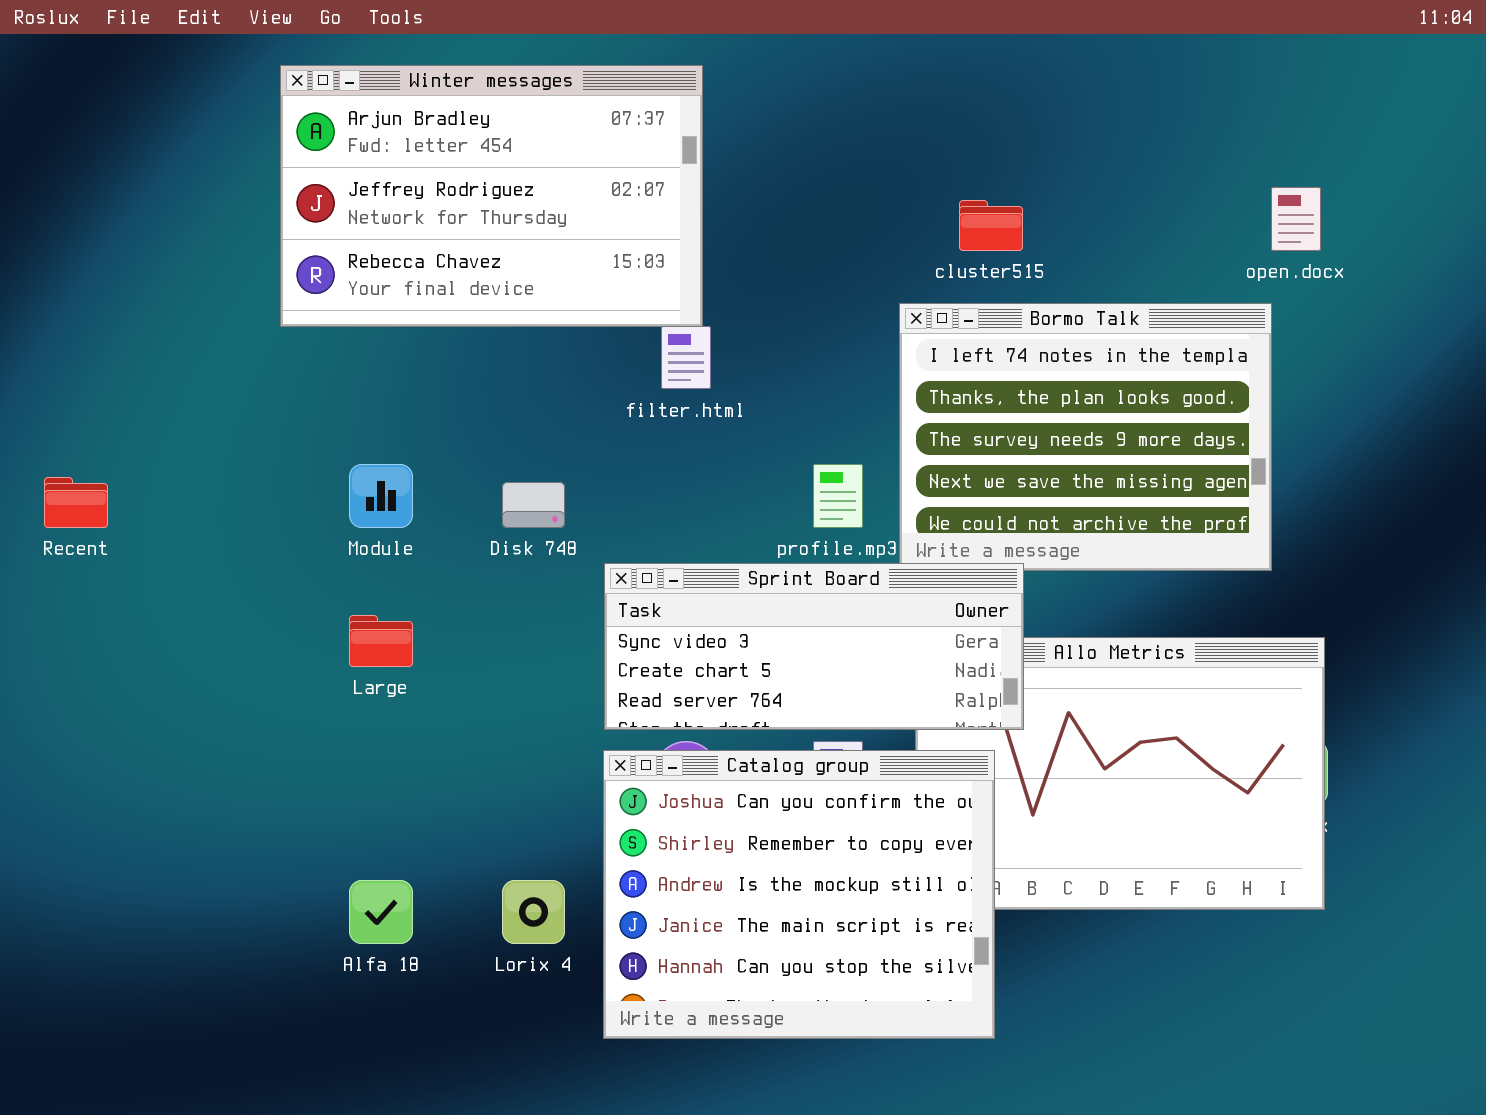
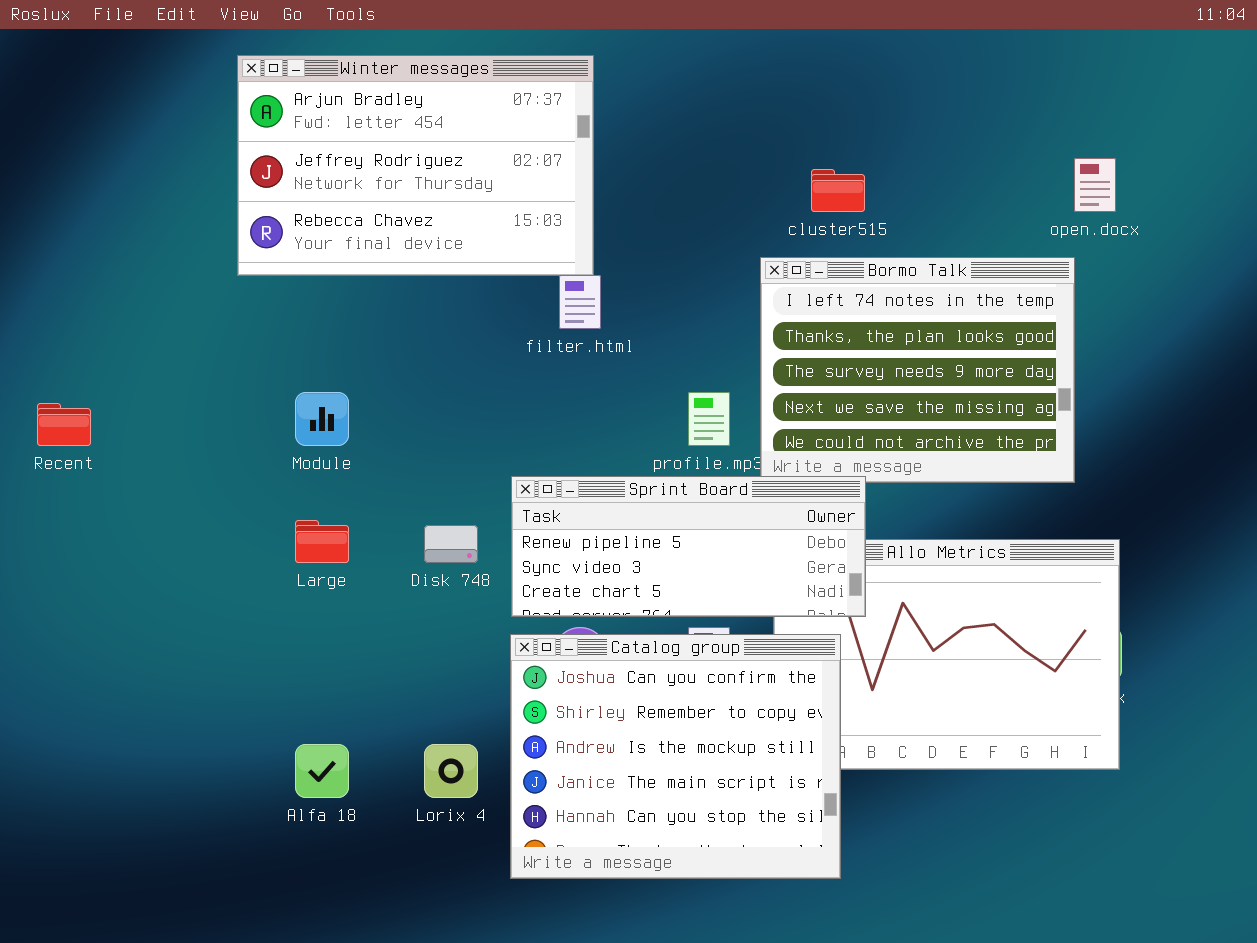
Disk 748: [502,482,565,528] -> [424,525,478,563], moved
Sprint Board: [604,563,1024,730] -> [511,476,866,617], scrolled up 1 row

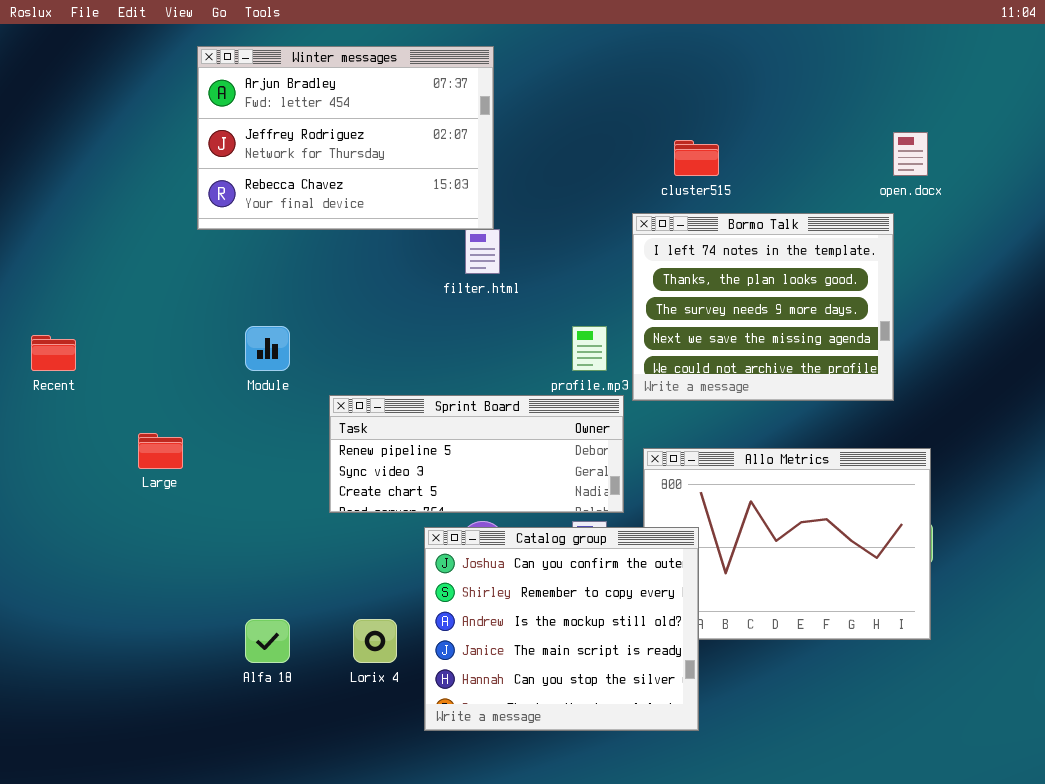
Sprint Board: [511,476,866,617] -> [329,395,624,513], moved
Large: [295,520,349,563] -> [138,433,183,469], moved

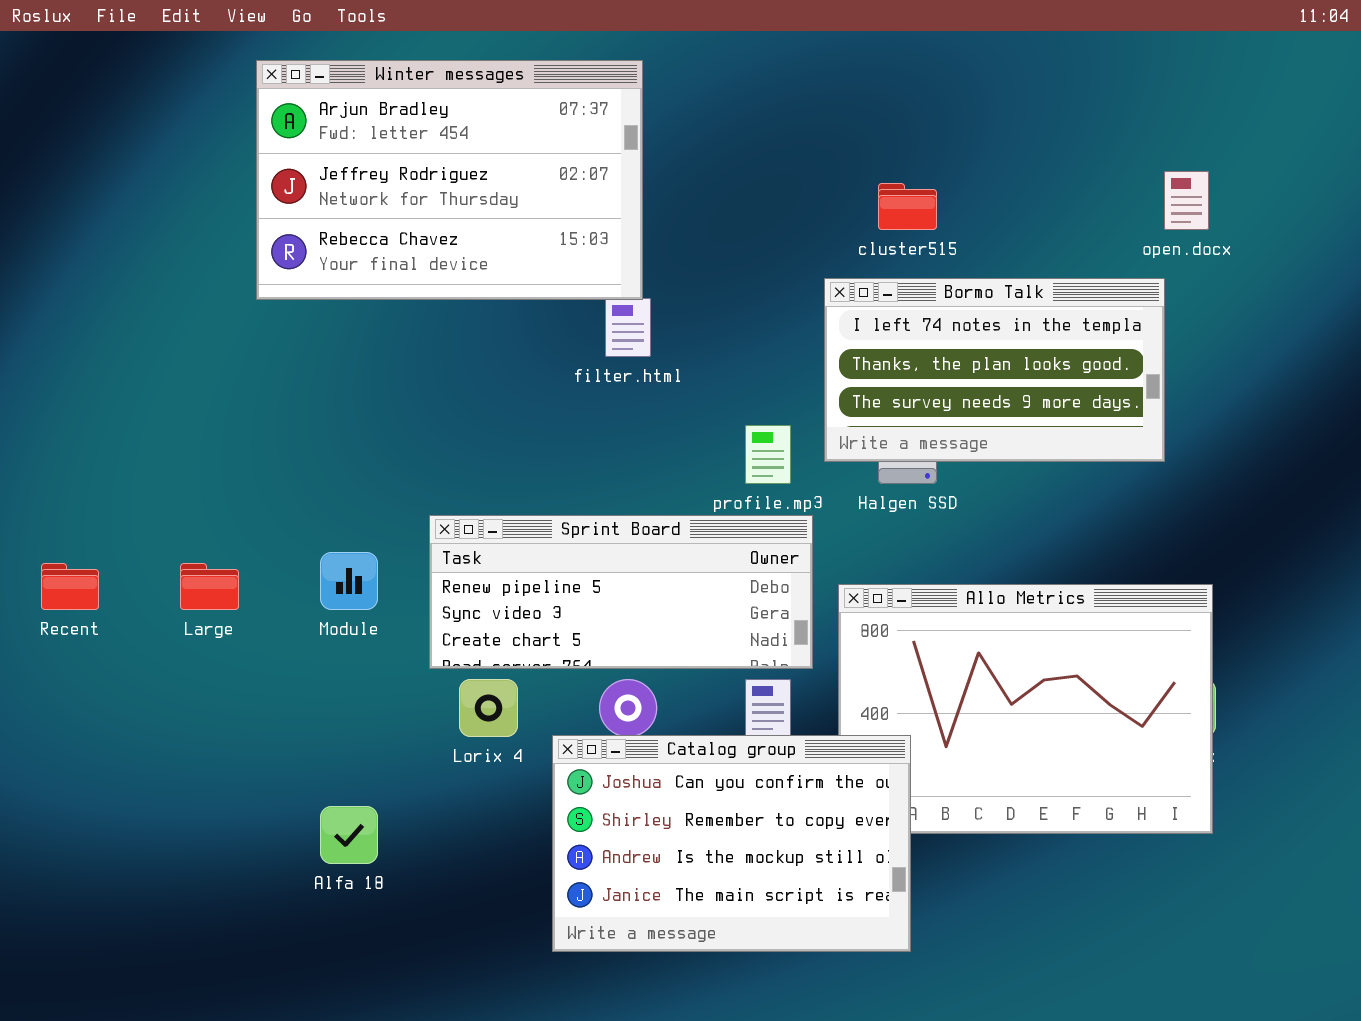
Bormo Talk: [632,213,894,401] -> [824,278,1165,462], resized
Module: [245,326,290,371] -> [320,552,378,610], moved
Recent: [31,335,76,371] -> [41,563,99,610], moved
Catalog group: [424,527,699,731] -> [552,735,911,952], resized
Lorix 4: [353,619,397,663] -> [459,679,518,737], moved

